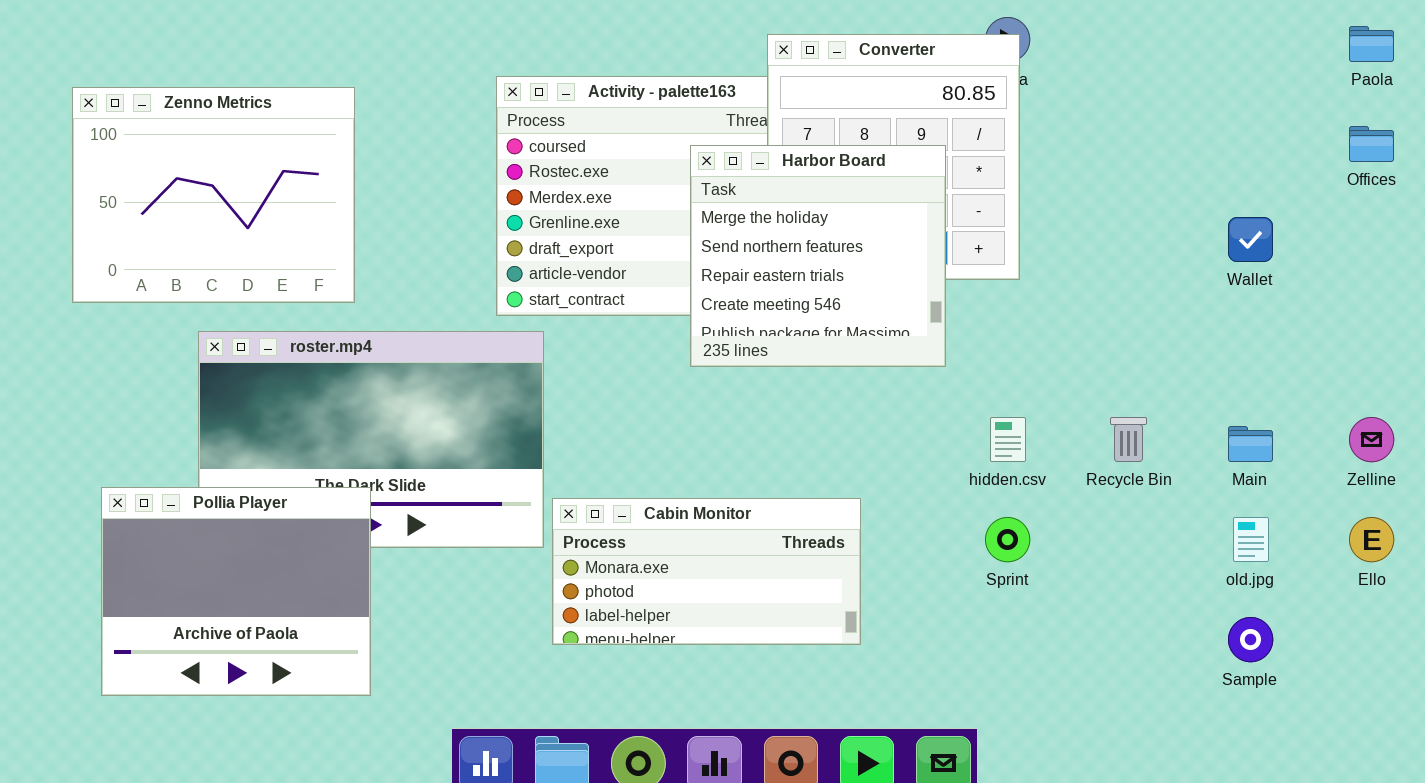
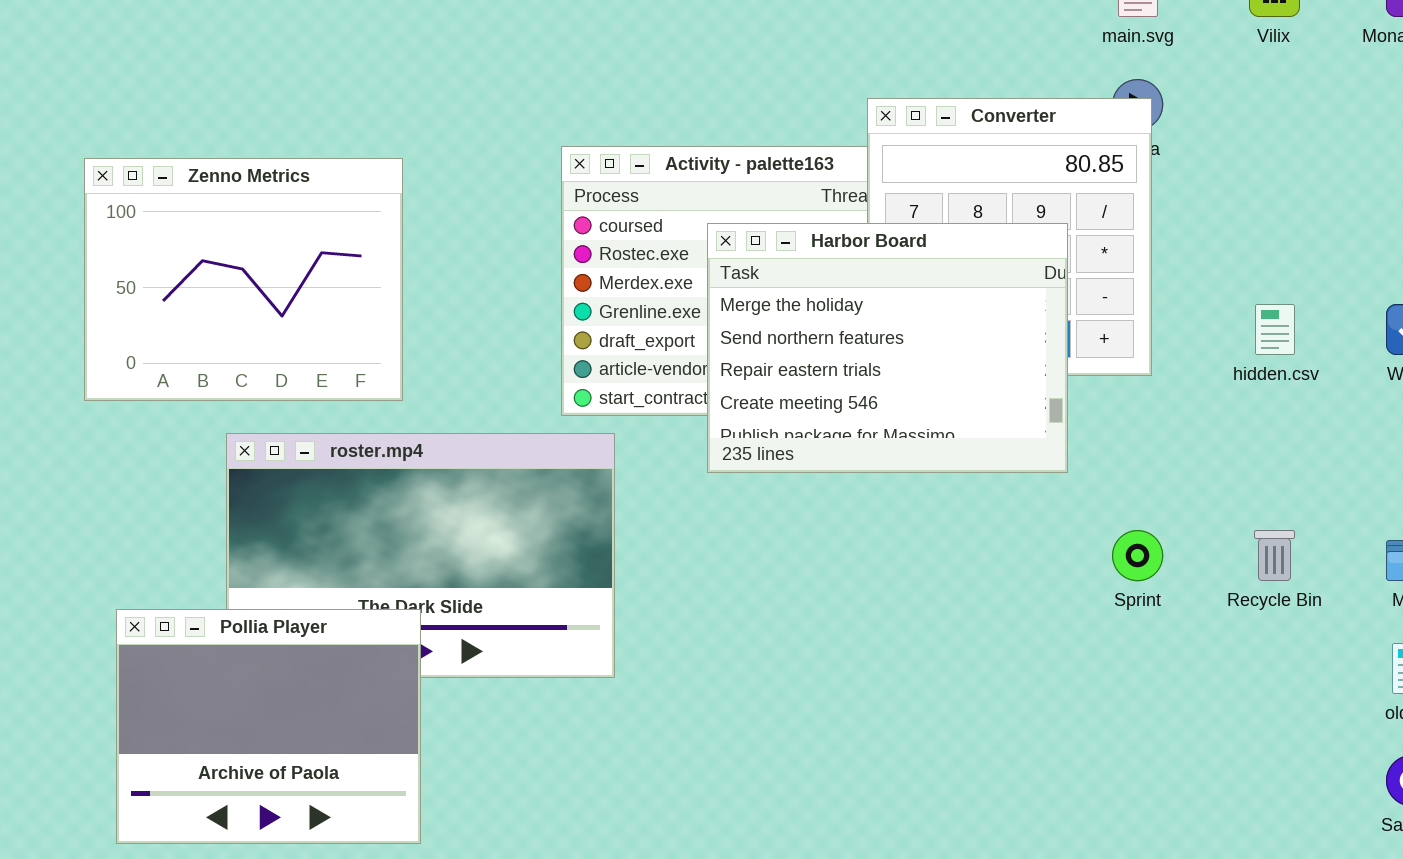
Harbor Board: [690,145,946,367] -> [707,223,1068,473], resized
hidden.csv: [990,417,1026,462] -> [1255,304,1295,355], moved
Cabin Monitor: [552,498,861,645] -> none, closed
Sprint: [985,517,1030,562] -> [1112,530,1163,581], moved

